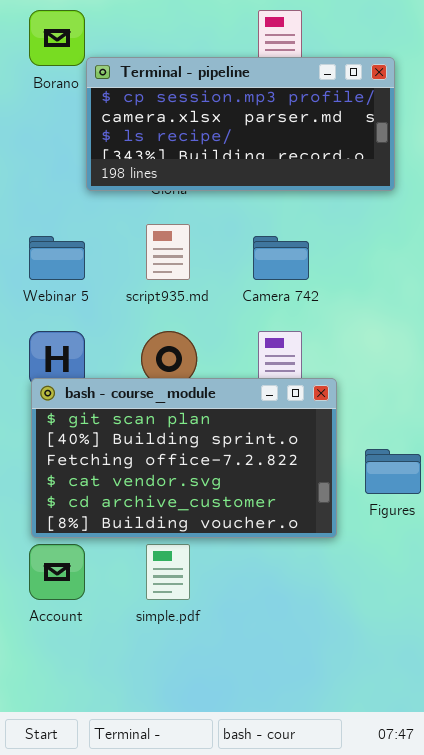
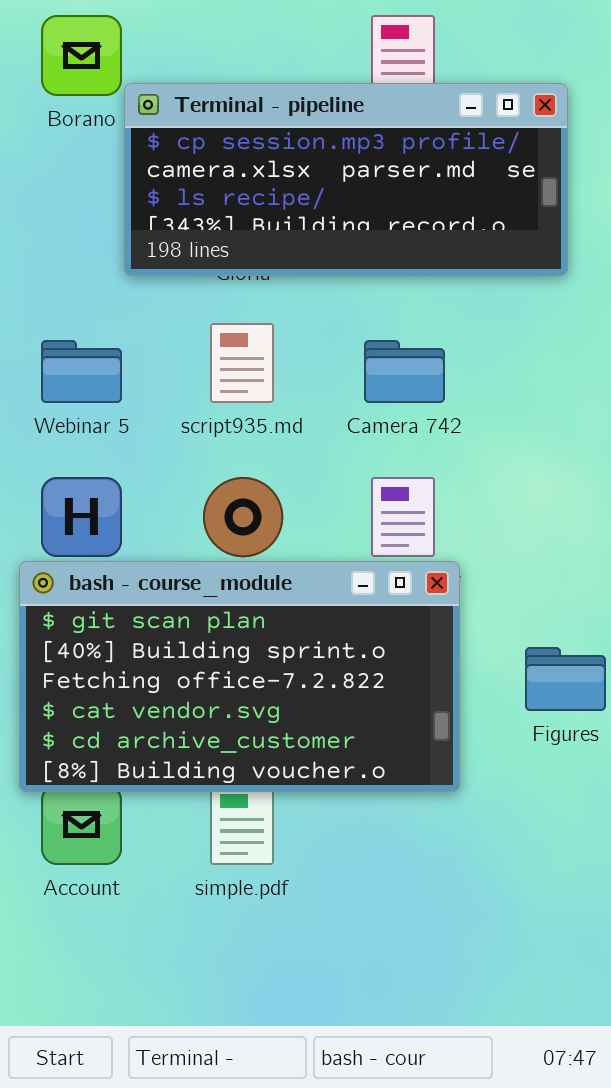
bash - course_module: [31,378,337,538] -> [19,561,460,792], moved

